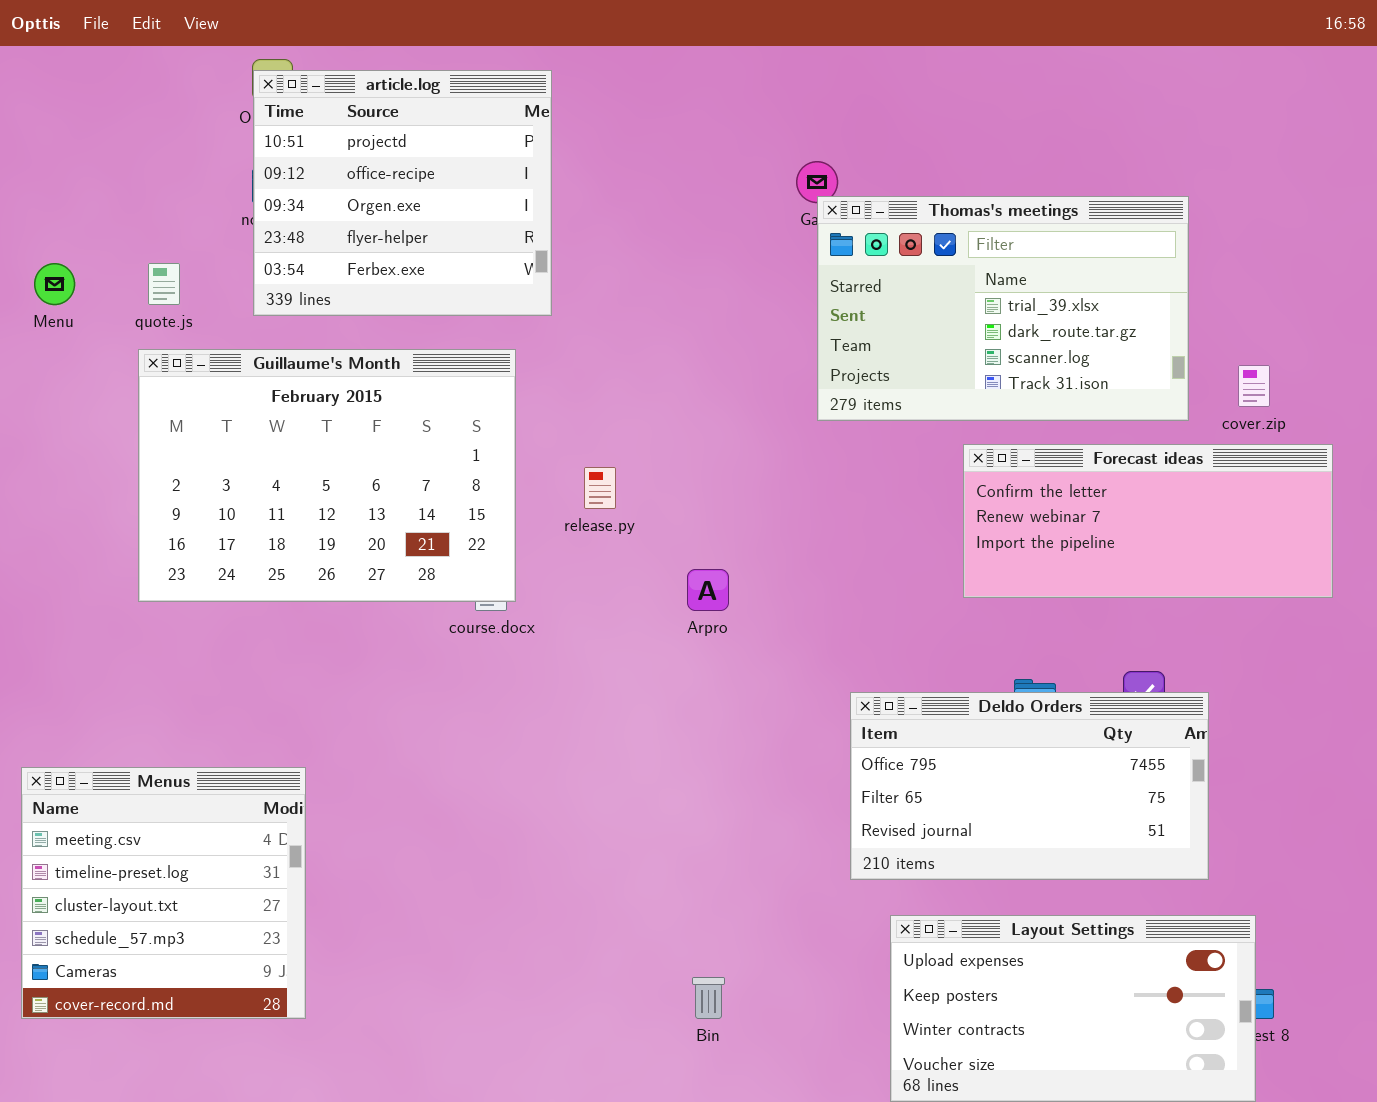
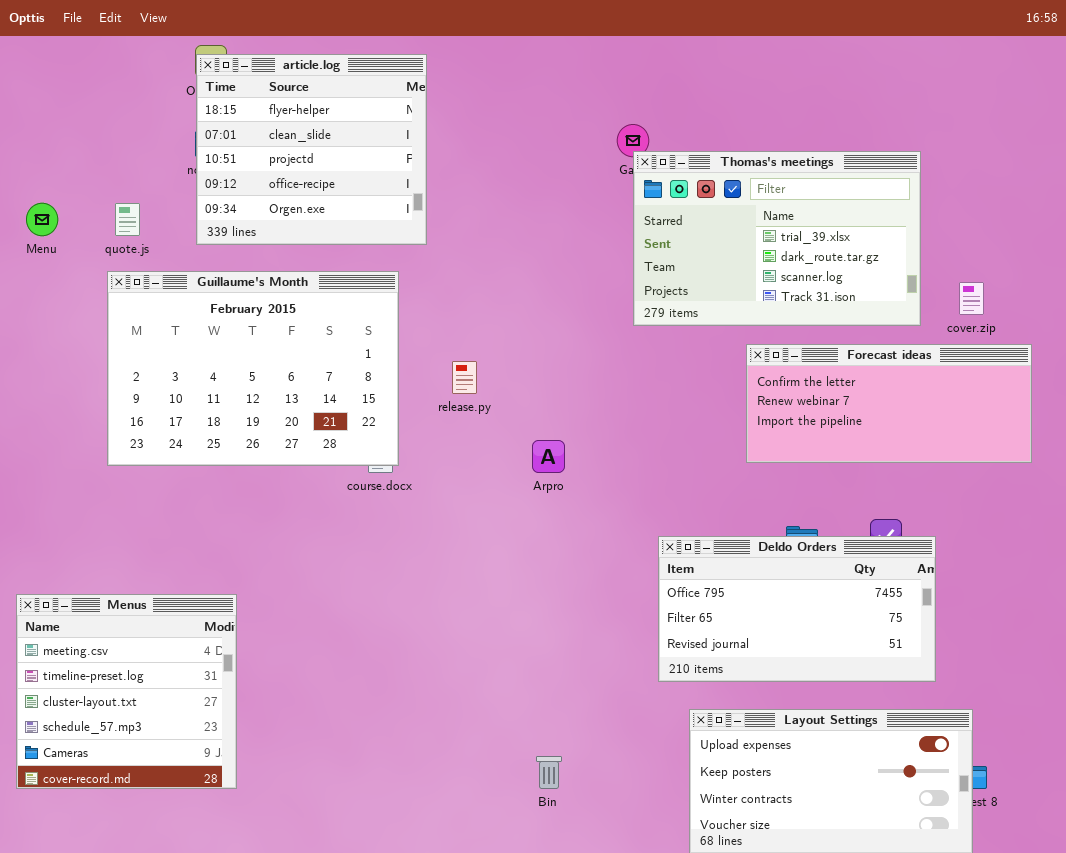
article.log: [253,70,552,316] -> [196,54,427,245], scrolled up 2 rows

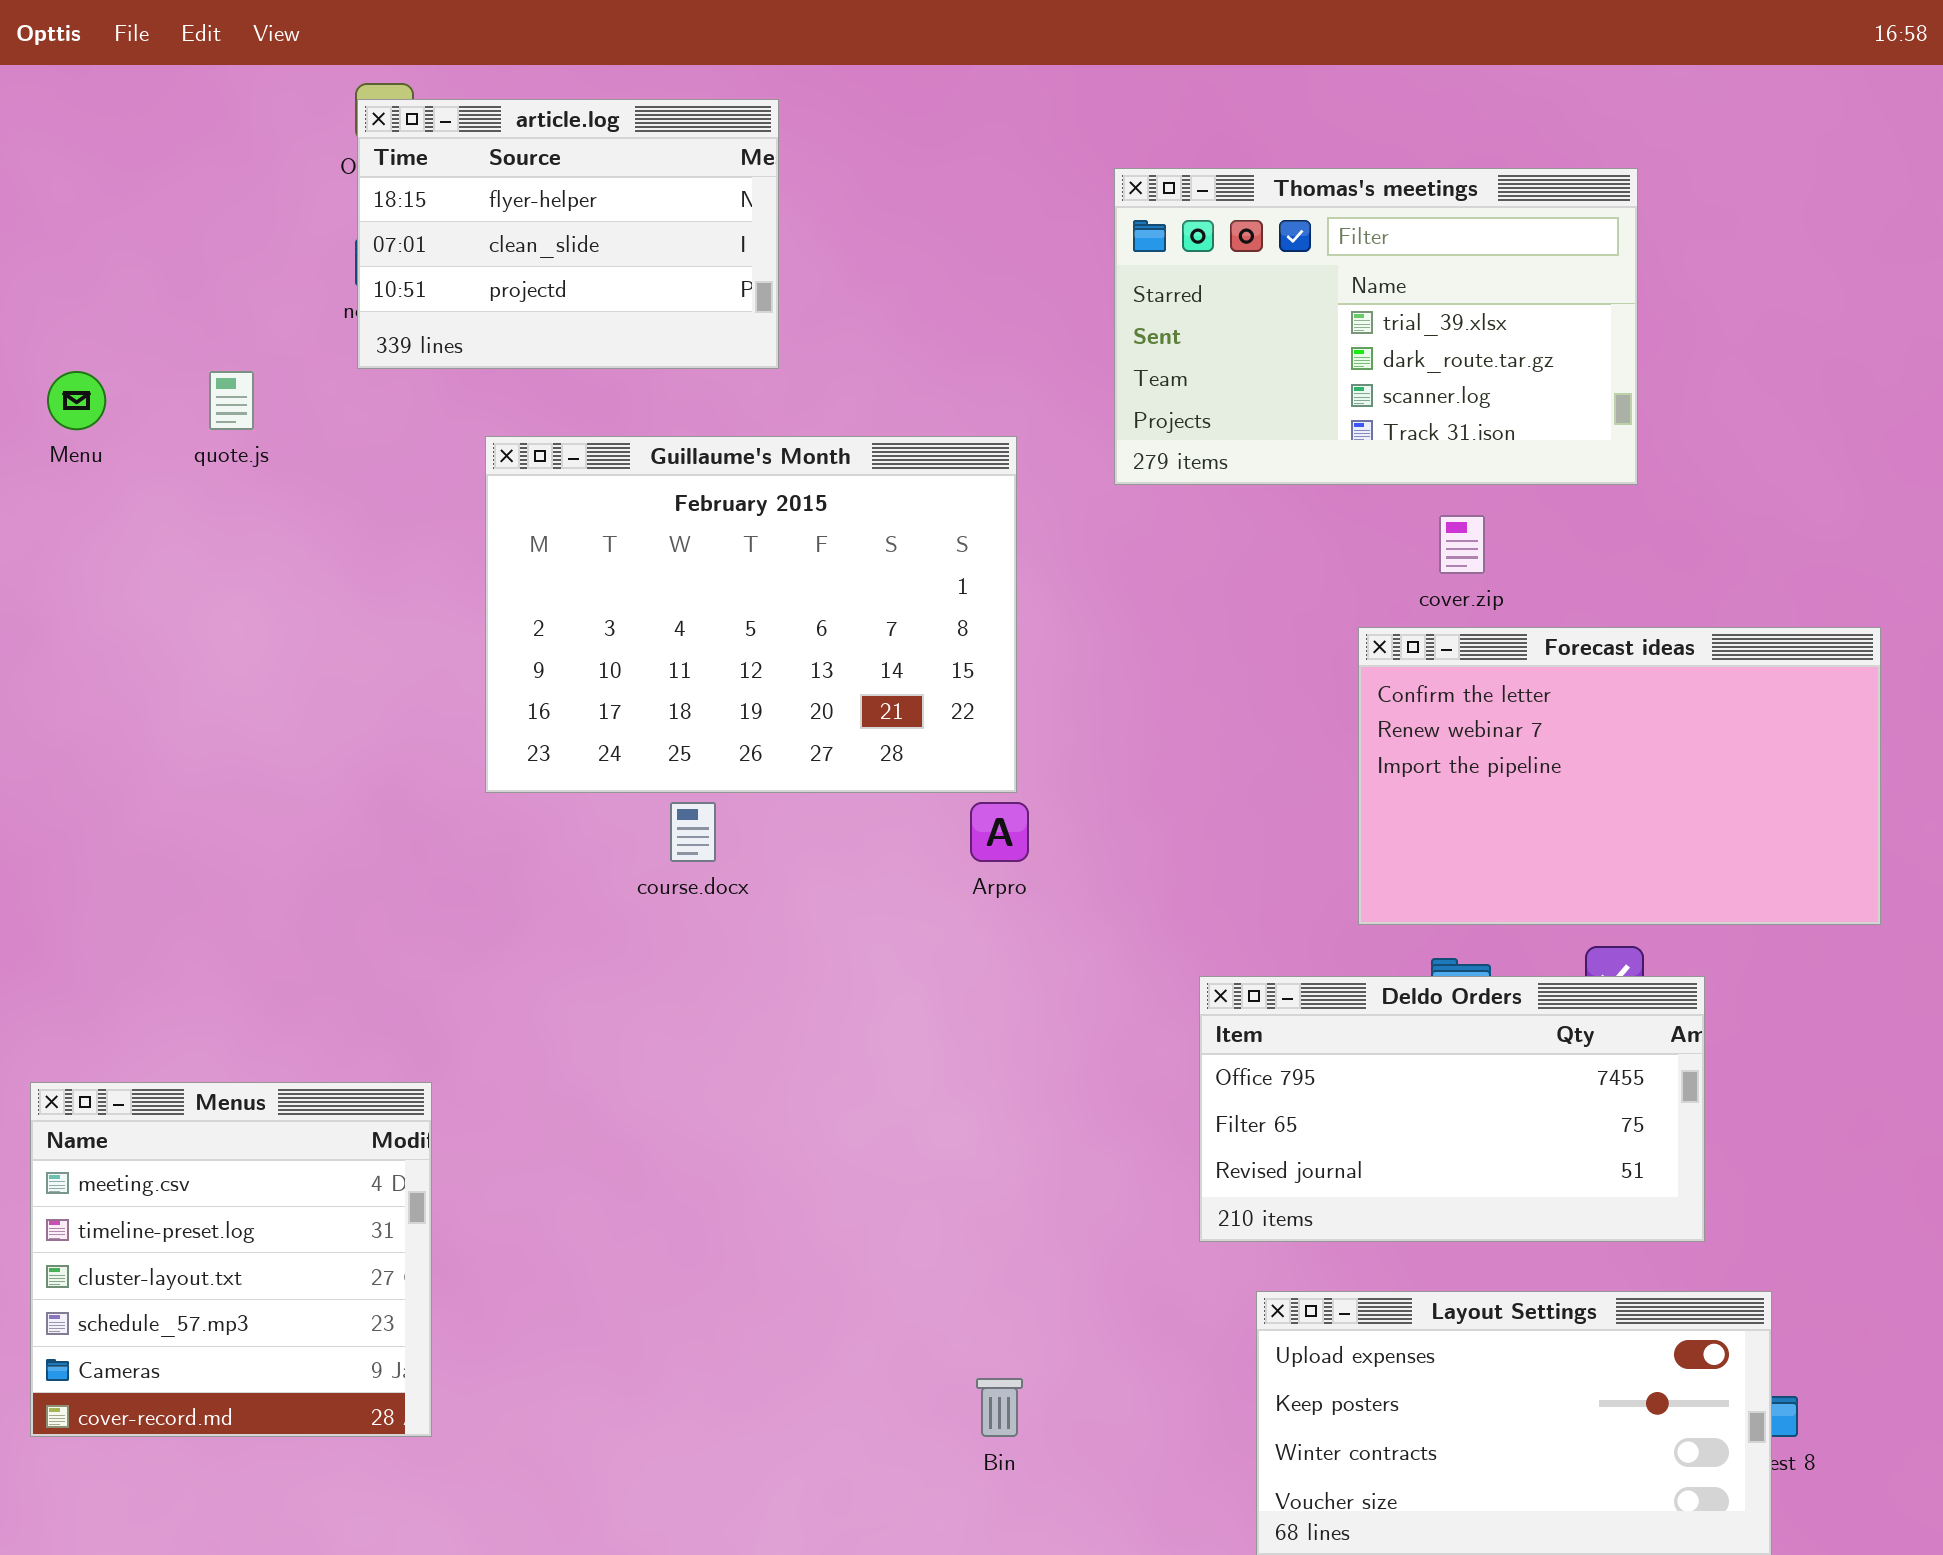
article.log: [196,54,427,245] -> [357,99,779,369], resized
Thomas's meetings: [633,151,921,326] -> [1114,168,1638,485], moved
Guillaume's Month: [107,271,399,466] -> [485,436,1017,793], moved
cover.zip: [959,282,984,315] -> [1439,515,1485,574], moved
Forecast ideas: [746,344,1032,463] -> [1358,627,1881,925], resized

